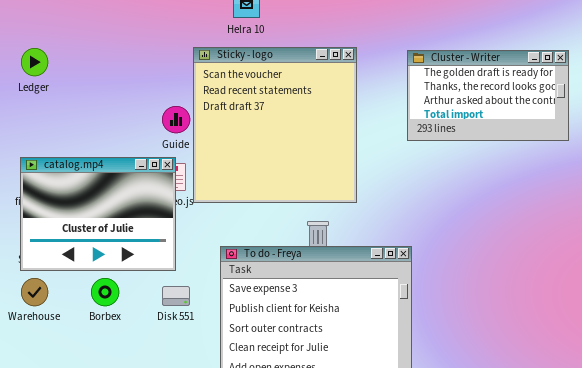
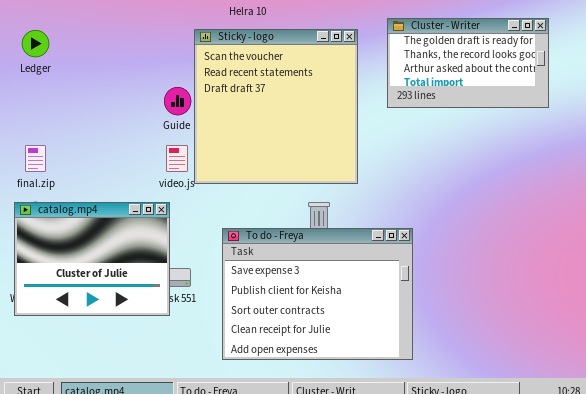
Cluster - Writer: [407,50,569,141] -> [387,18,549,108], moved
catalog.mp4: [20,157,176,271] -> [14,202,170,316], moved

